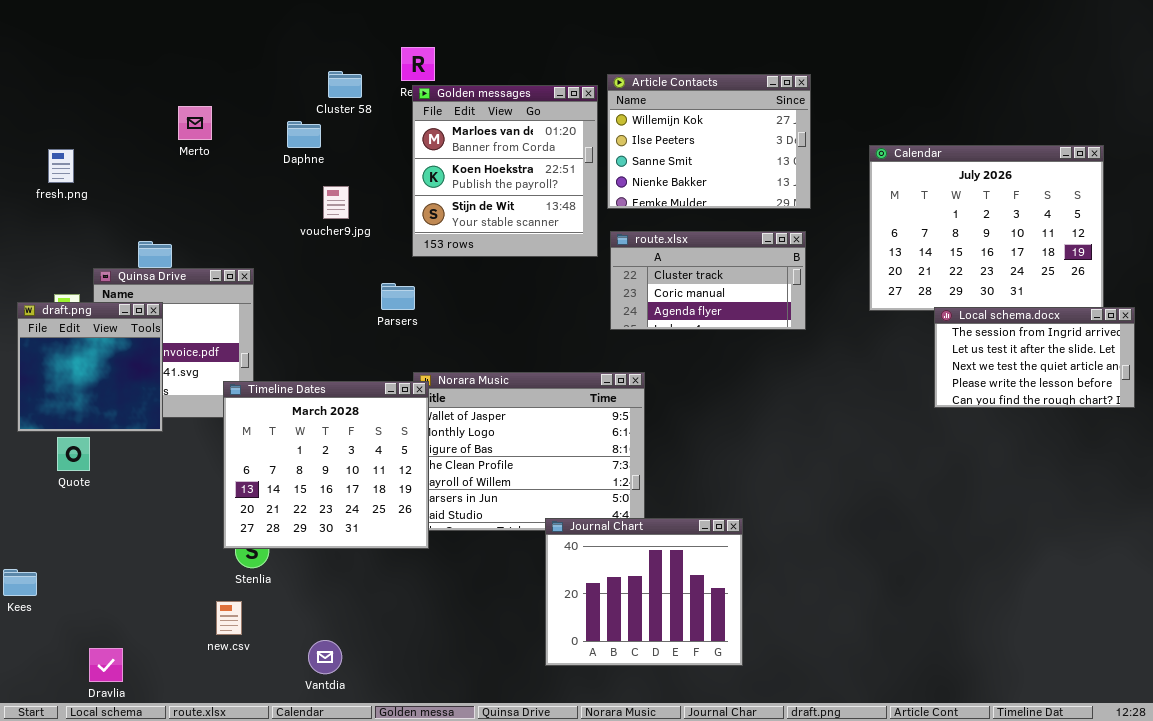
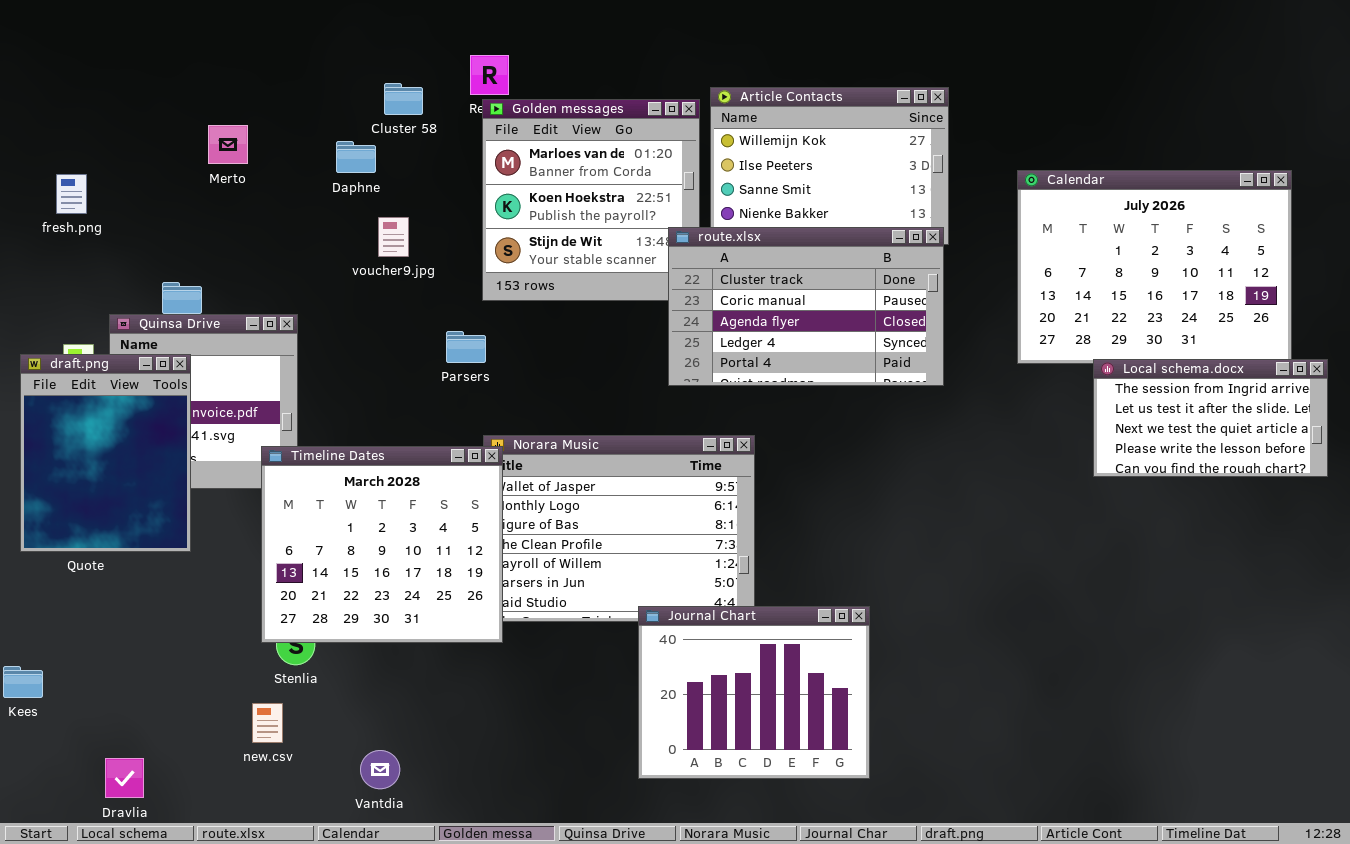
route.xlsx: [610,231,806,330] -> [668,227,944,386], resized
draft.png: [17,302,163,432] -> [20,354,191,552], resized

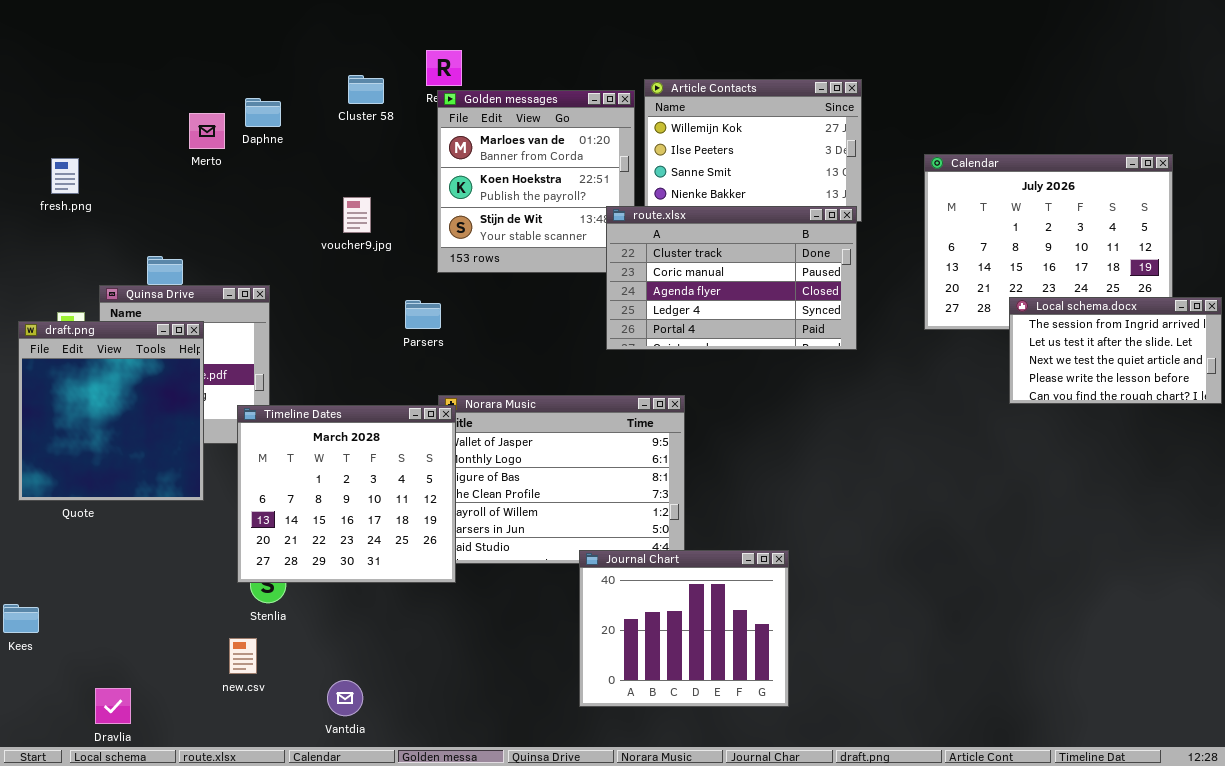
Daphne: [336,141,376,173] -> [245,98,281,127], moved
draft.png: [20,354,191,552] -> [18,321,204,501], resized
Local schema.docx: [1093,359,1328,477] -> [1009,297,1222,404], moved

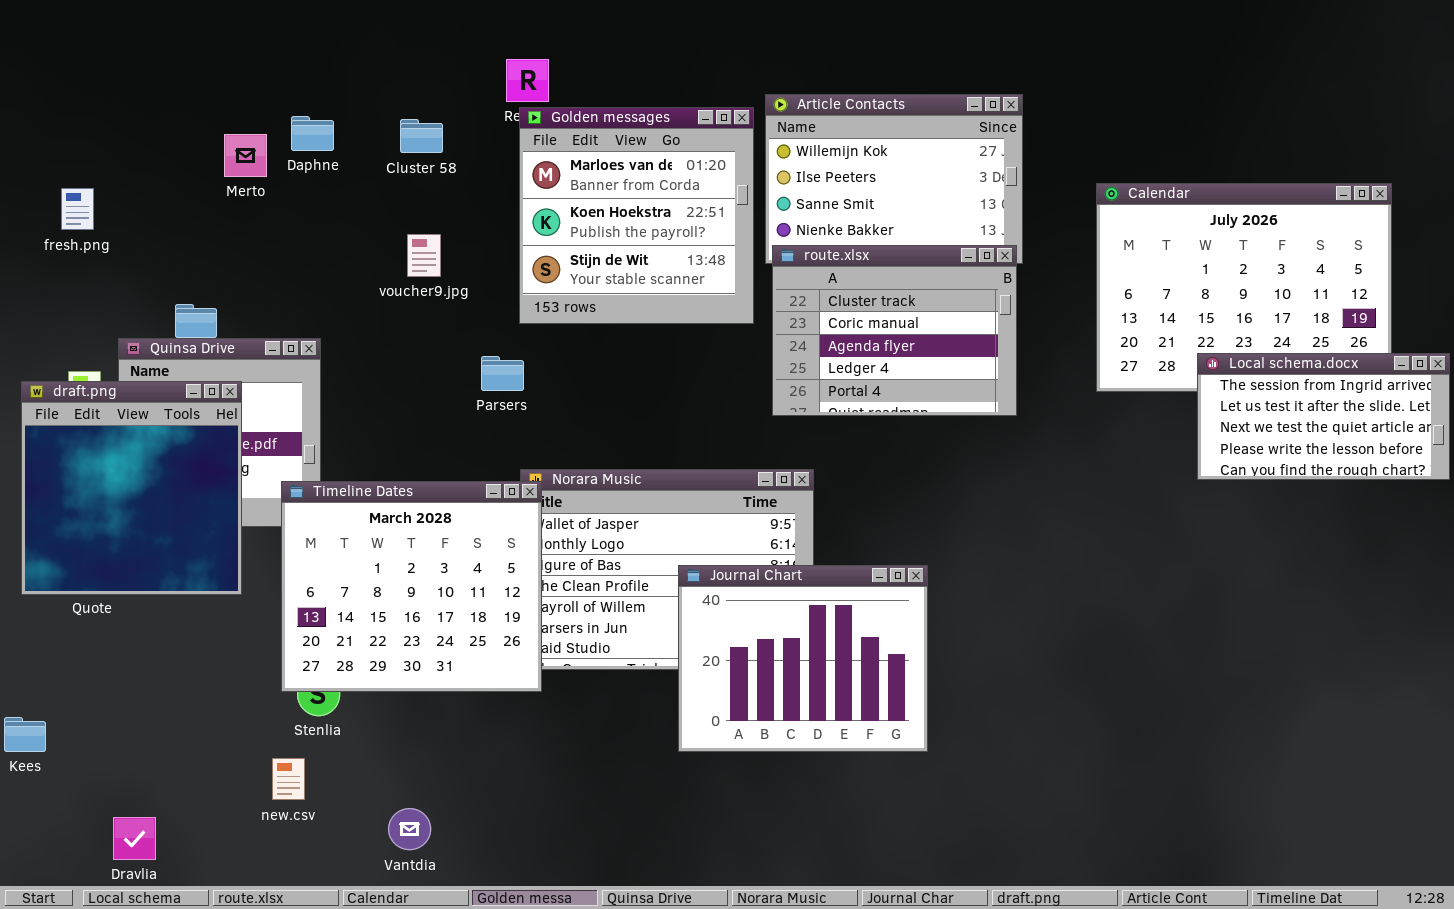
Cluster 58: [348,75,384,104] -> [400,119,443,153], moved
route.xlsx: [606,206,857,350] -> [772,245,1017,416], resized
Journal Chart: [579,550,789,707] -> [678,565,928,752], moved

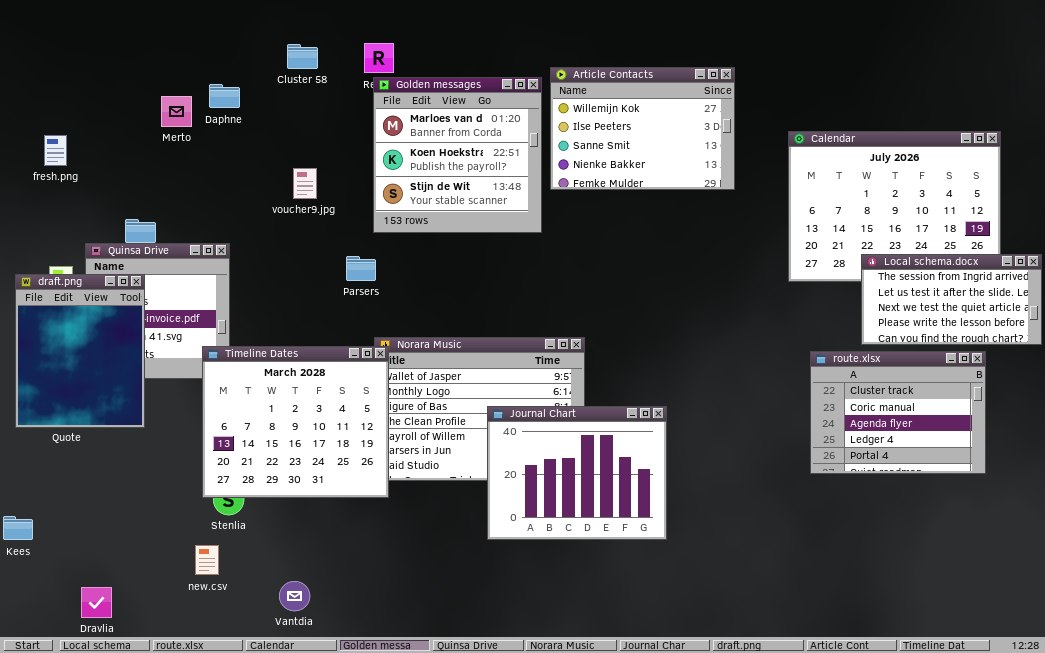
Cluster 58: [400,119,443,153] -> [287,44,318,69], moved
route.xlsx: [772,245,1017,416] -> [810,351,986,474], moved
draft.png: [21,381,242,595] -> [15,274,145,428], resized

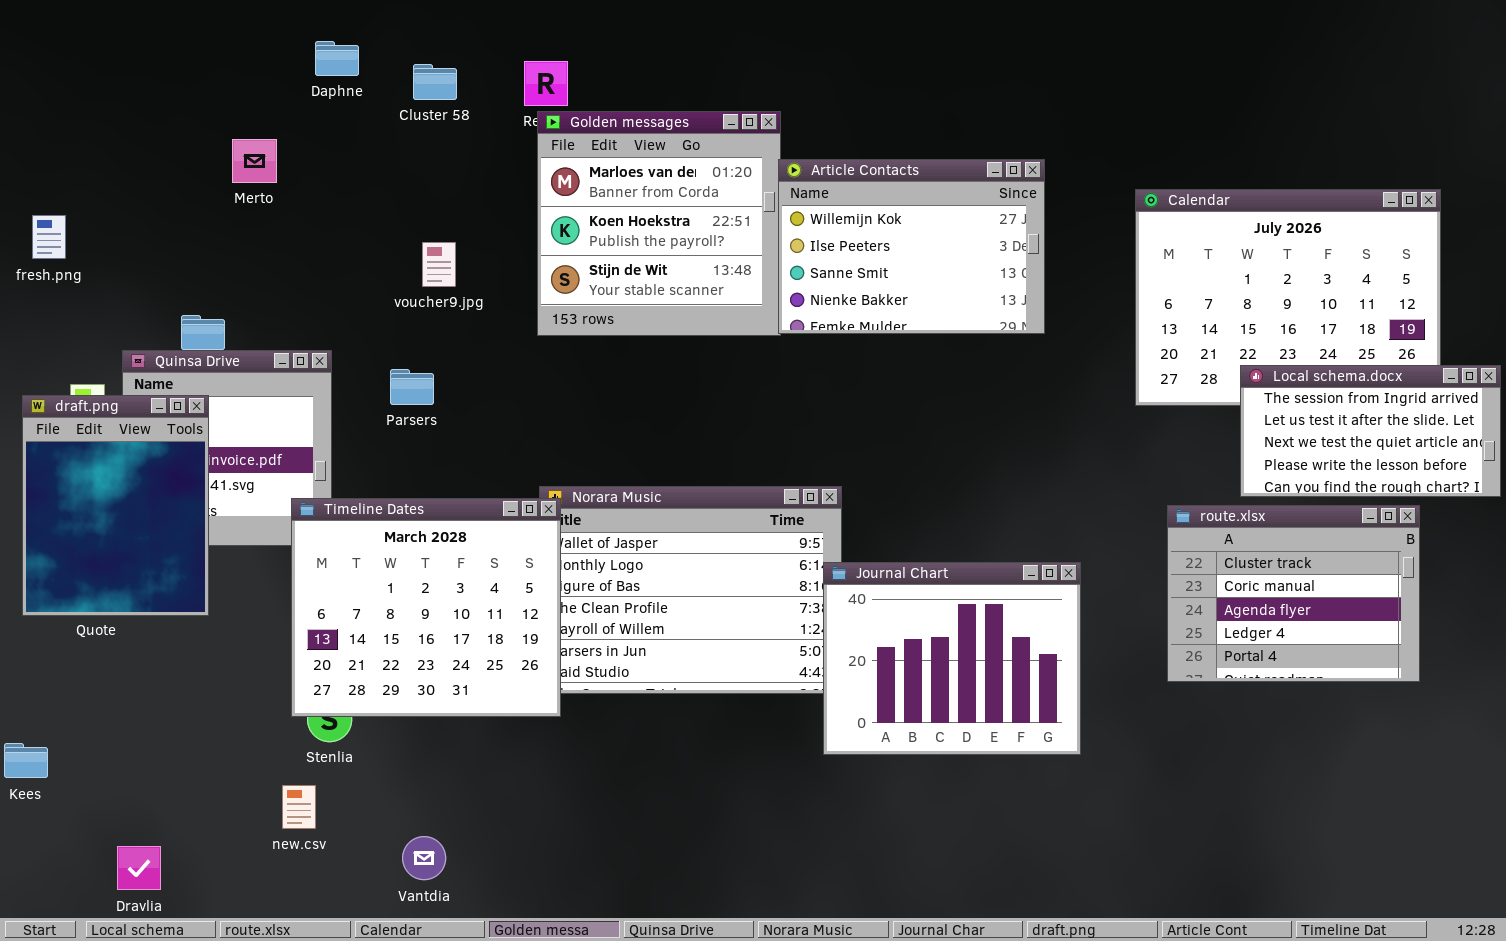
Article Contacts: [550,67,735,190] -> [778,159,1045,334], moved
Daphne: [209,84,240,108] -> [315,41,359,76], moved
fresh.png: [44,135,67,166] -> [32,215,66,259], moved
Parsers: [346,256,376,281] -> [390,369,434,405], moved
Journal Chart: [487,406,667,540] -> [823,562,1081,755], moved

